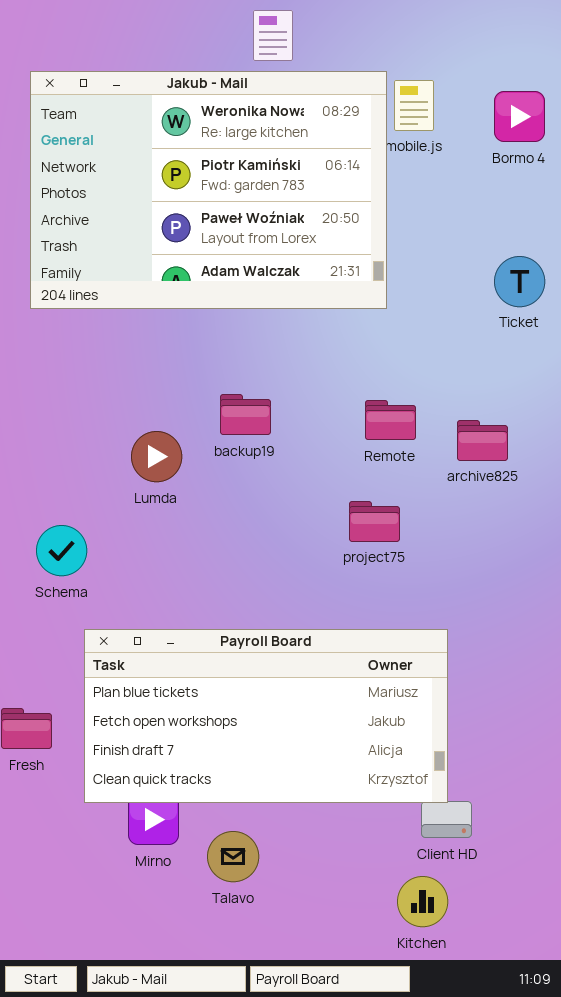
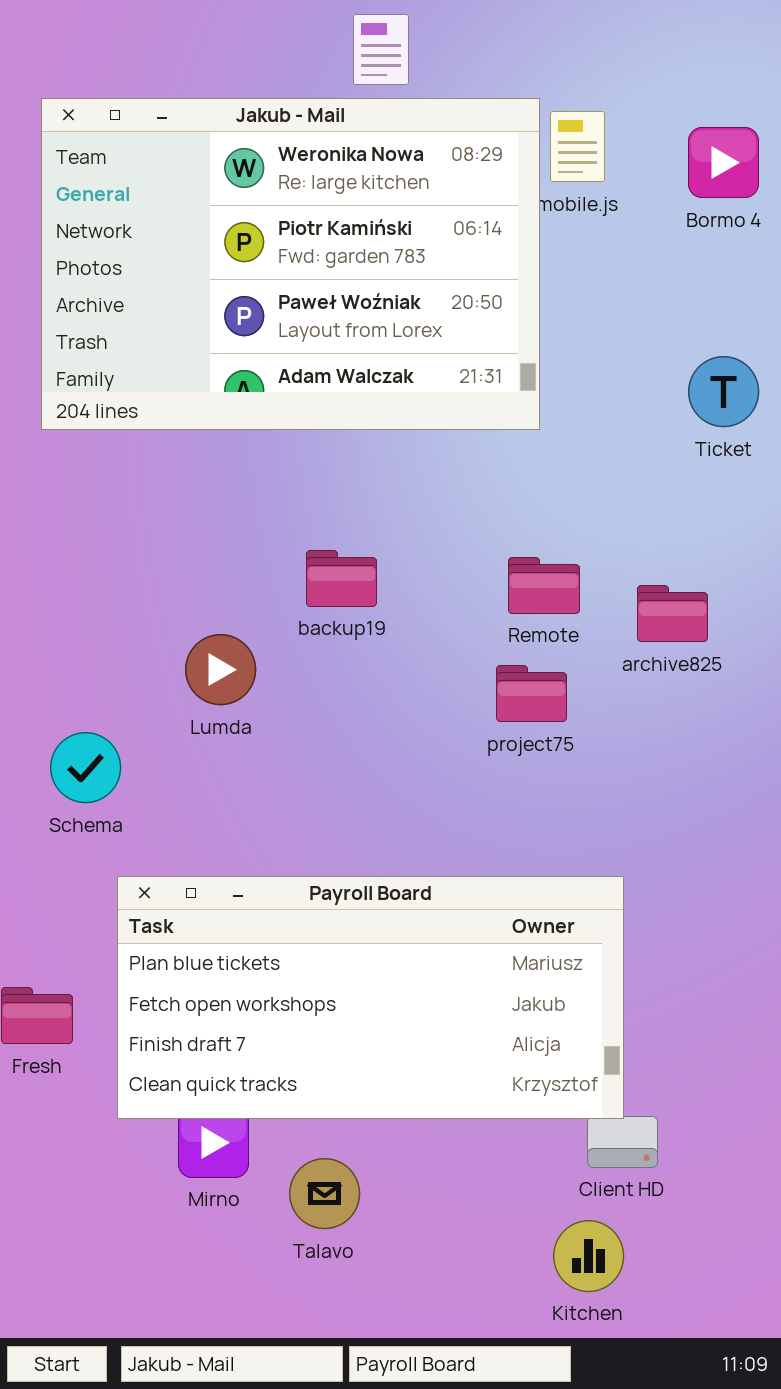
Lumda: [131,431,182,482] -> [185,634,256,705], moved
project75: [349,501,400,542] -> [496,665,567,722], moved

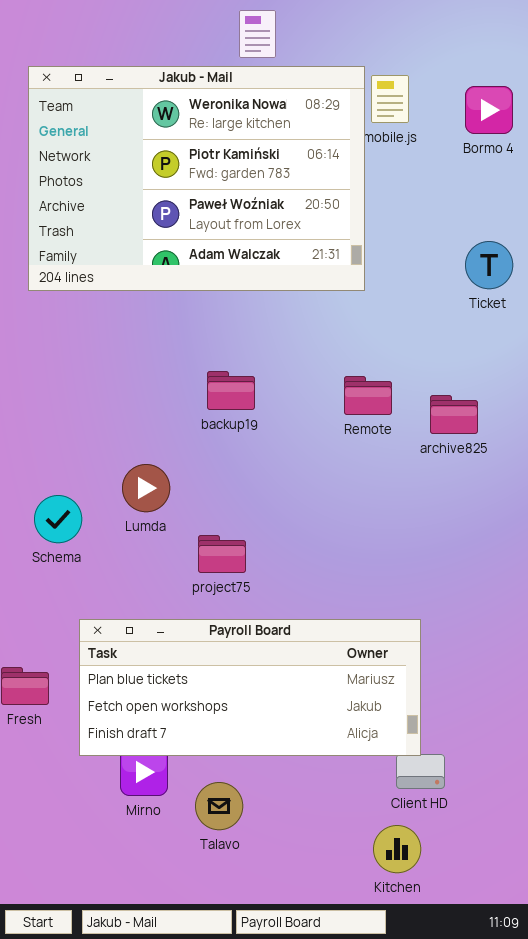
Lumda: [185,634,256,705] -> [122,464,170,512], moved
project75: [496,665,567,722] -> [198,535,246,573], moved
Payroll Board: [117,876,624,1119] -> [79,619,421,756], resized

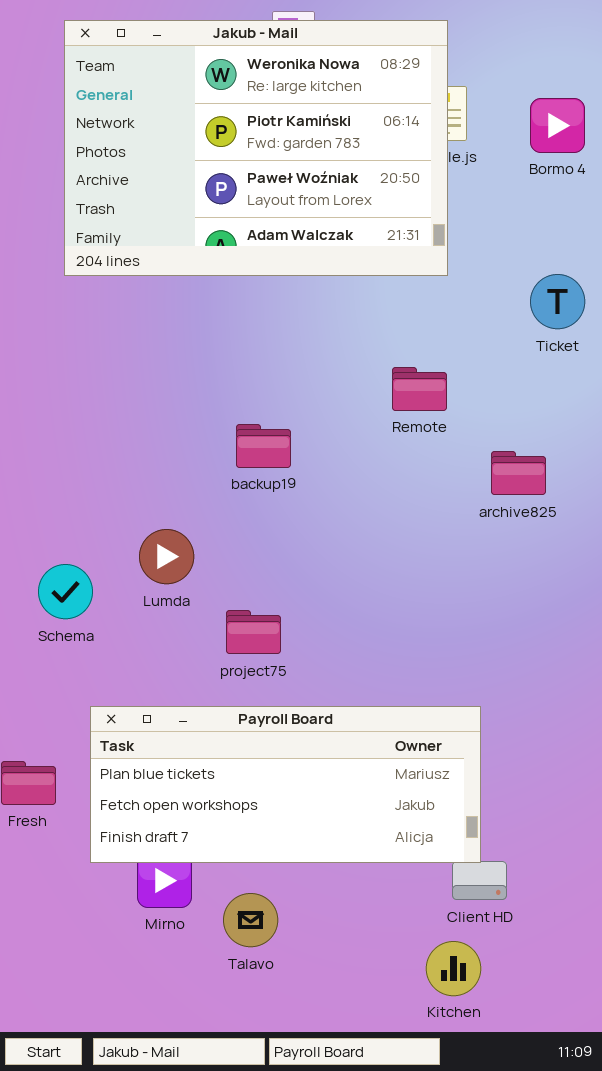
Jakub - Mail: [28,66,365,291] -> [64,20,448,276], moved
Remote: [344,376,392,415] -> [392,367,447,411], moved

